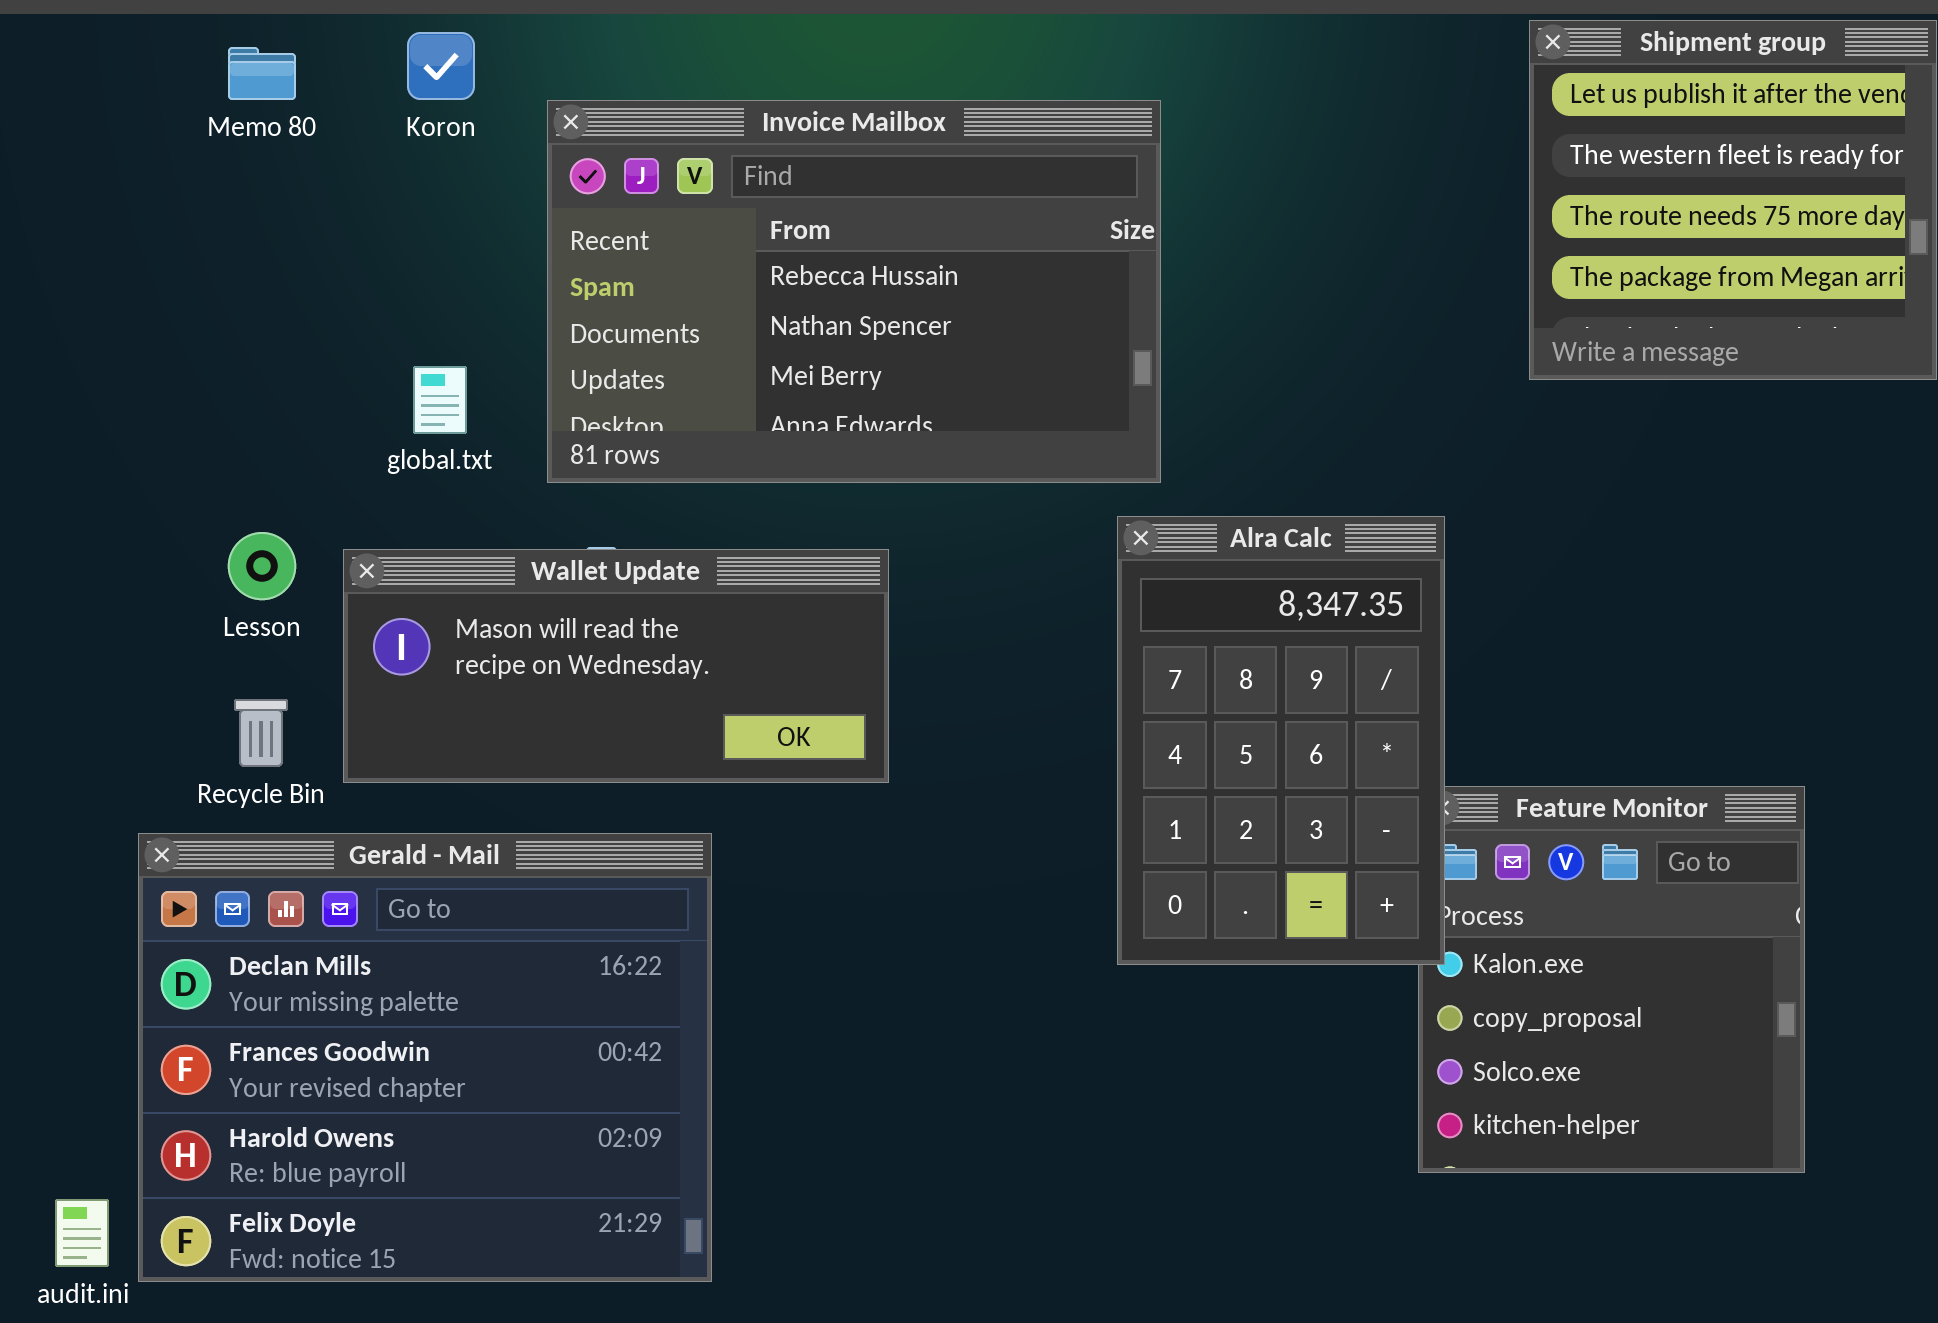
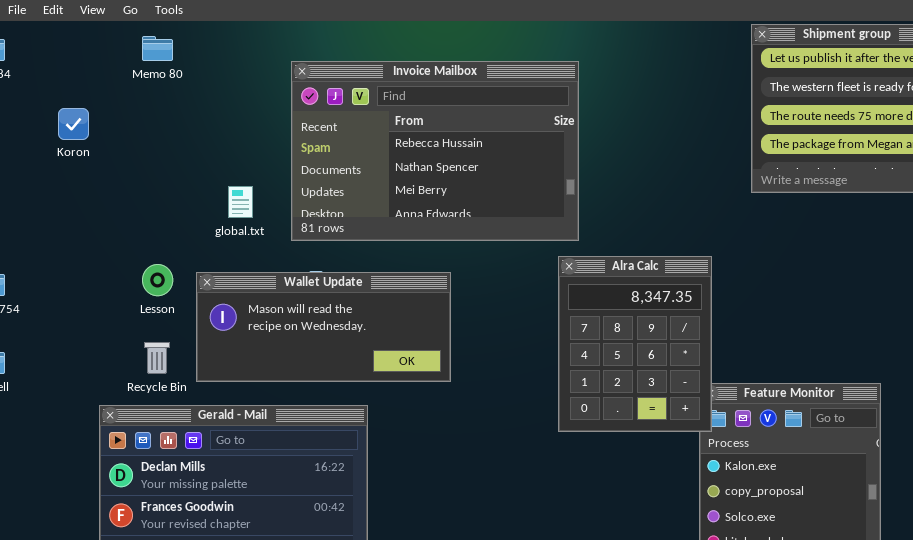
Koron: [407,32,475,100] -> [58,108,89,140], moved
Alra Calc: [1117,516,1445,965] -> [558,256,712,432], resized

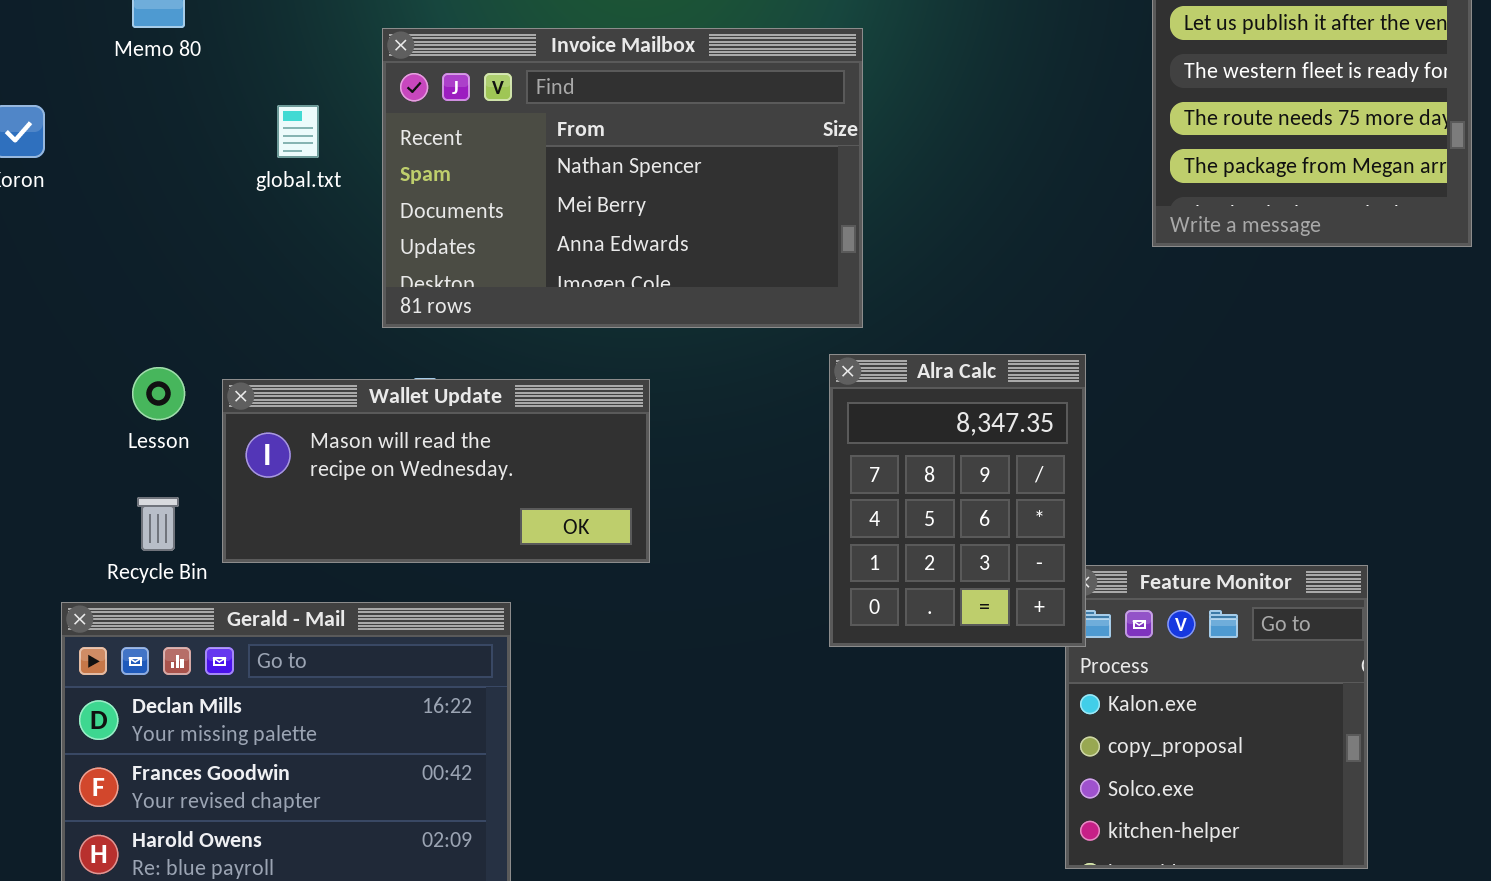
Invoice Mailbox: [291,61,579,241] -> [382,28,863,328], scrolled down 1 row
global.txt: [228,186,253,218] -> [277,105,319,158], moved

